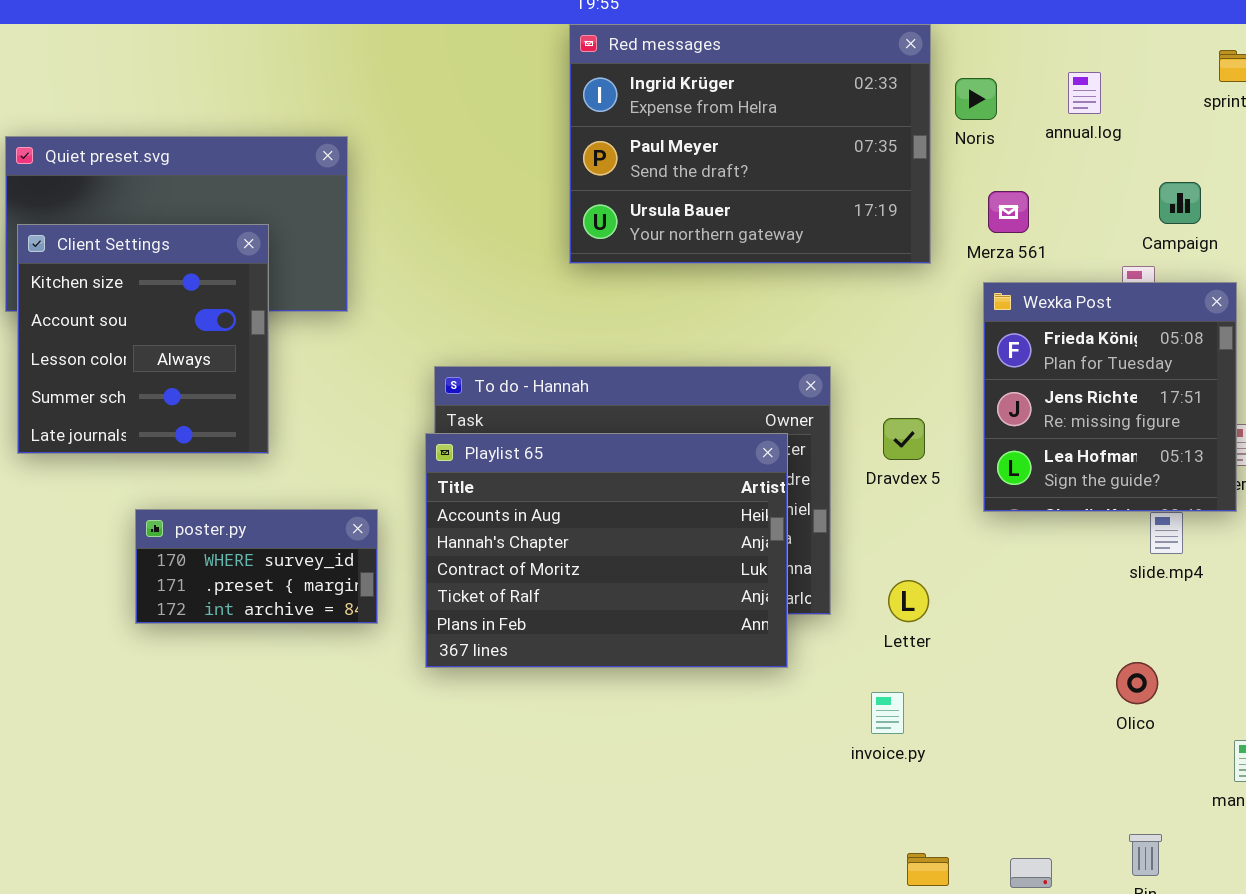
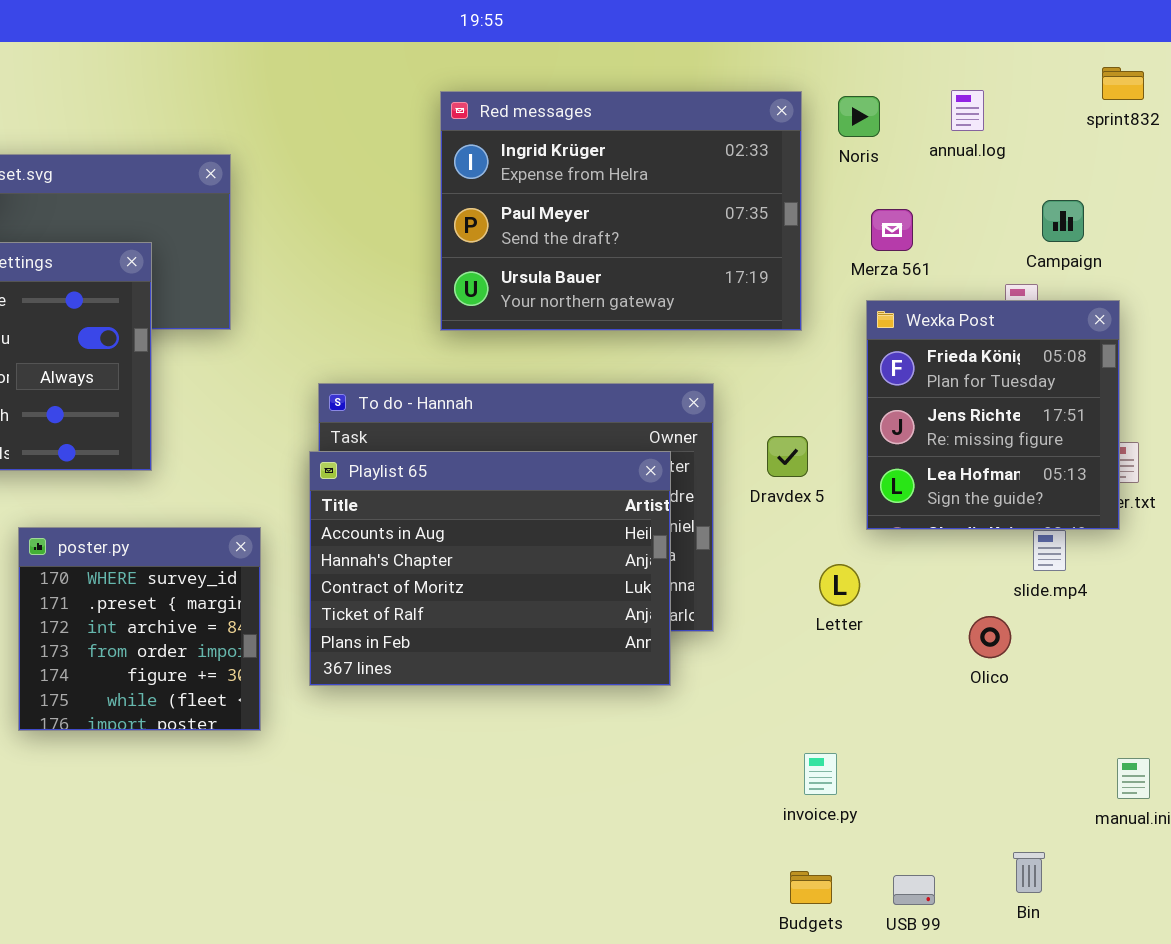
Red messages: [569,24,931,264] -> [440,91,802,331], moved
poster.py: [135,509,378,624] -> [18,527,261,731], resized
Letter: [888,580,929,622] -> [819,564,860,606], moved
Olico: [1116,662,1158,704] -> [969,616,1011,658], moved
invoice.py: [871,692,904,734] -> [804,753,837,795], moved

